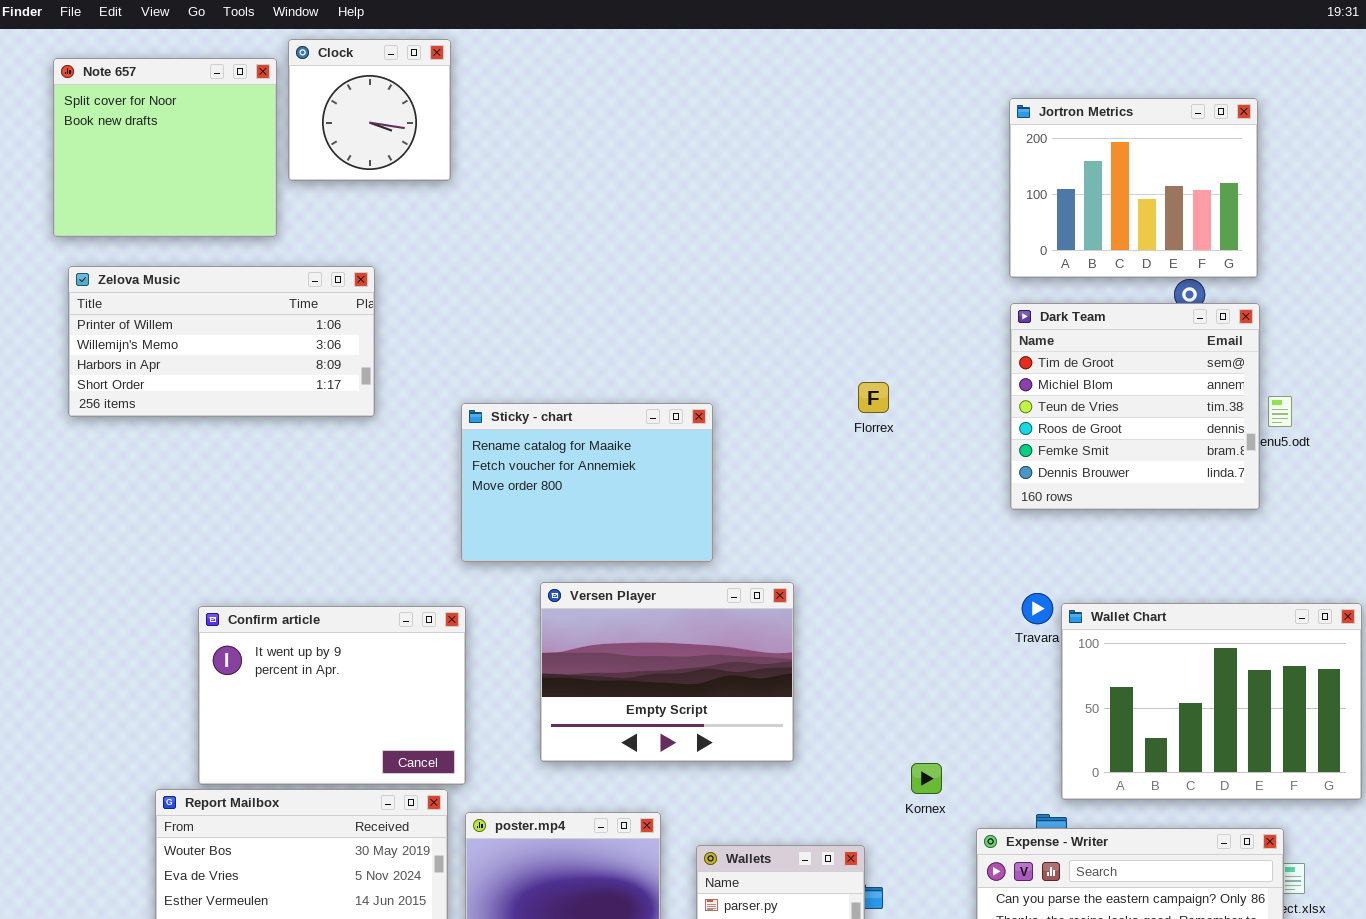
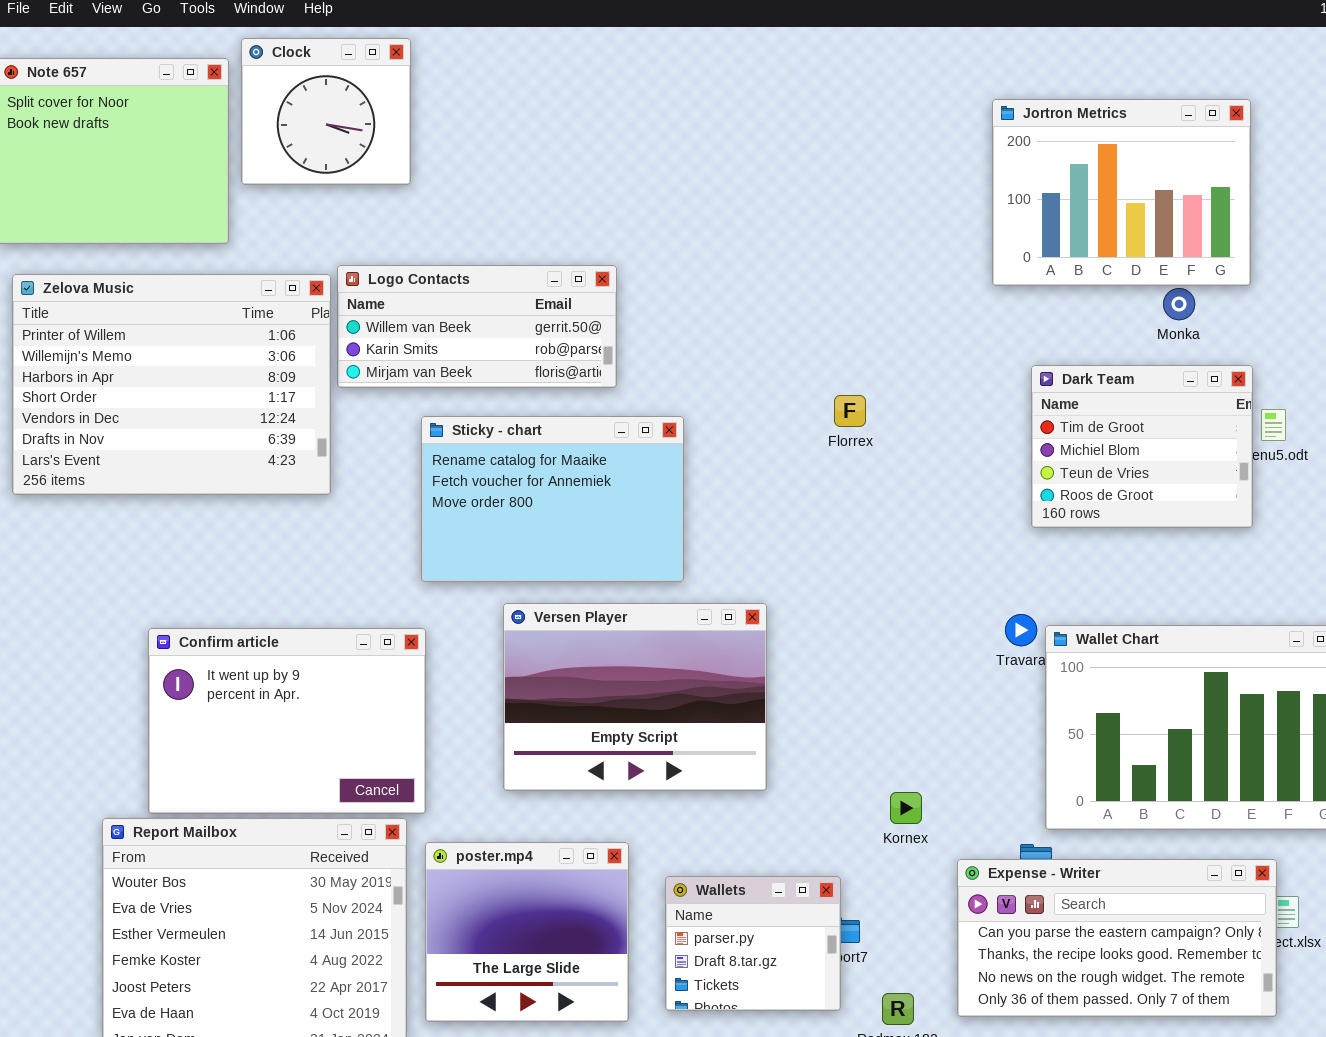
Logo Contacts: none -> [337,265,617,388], opened
Zelova Music: [68,266,375,417] -> [12,274,331,495], resized
Dark Team: [1010,303,1260,510] -> [1031,365,1253,528], resized

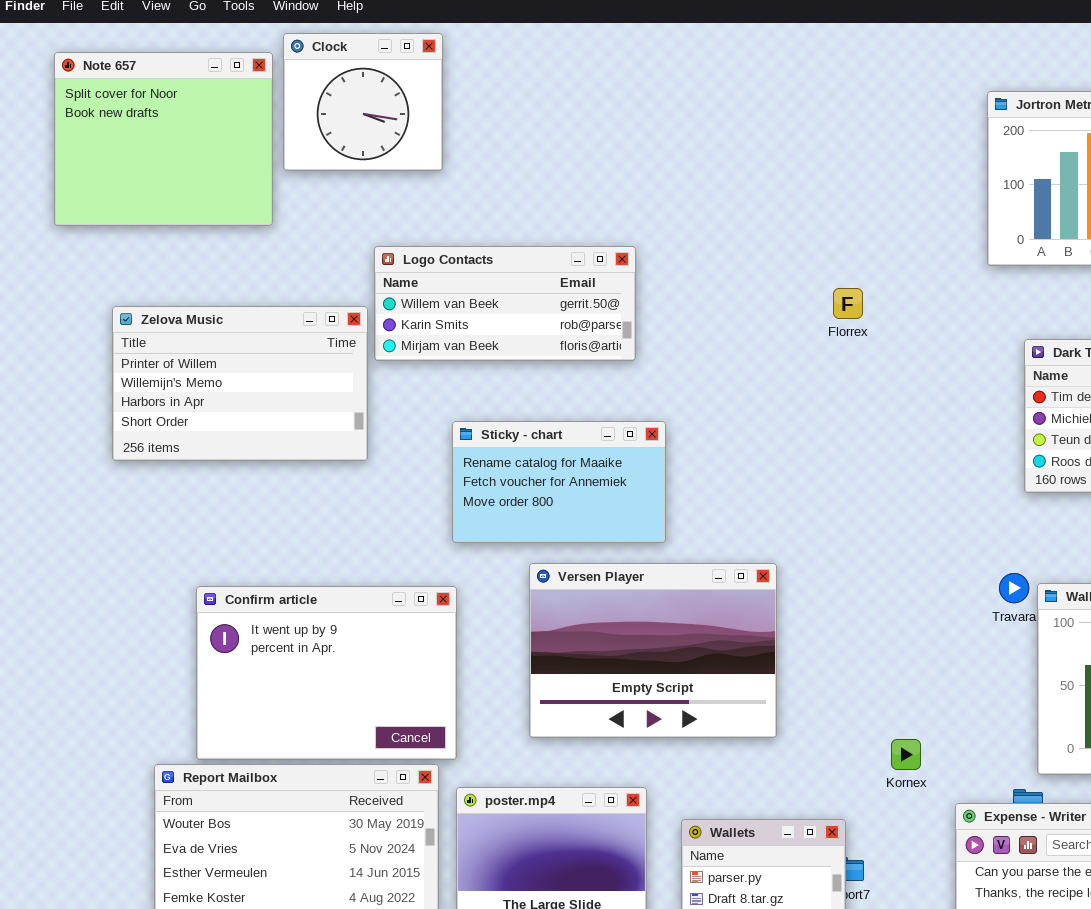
Zelova Music: [12,274,331,495] -> [112,306,368,461], resized
Florrex: [834,395,866,427] -> [833,288,863,319], moved
Sticky - chart: [421,416,684,582] -> [452,421,666,543], resized

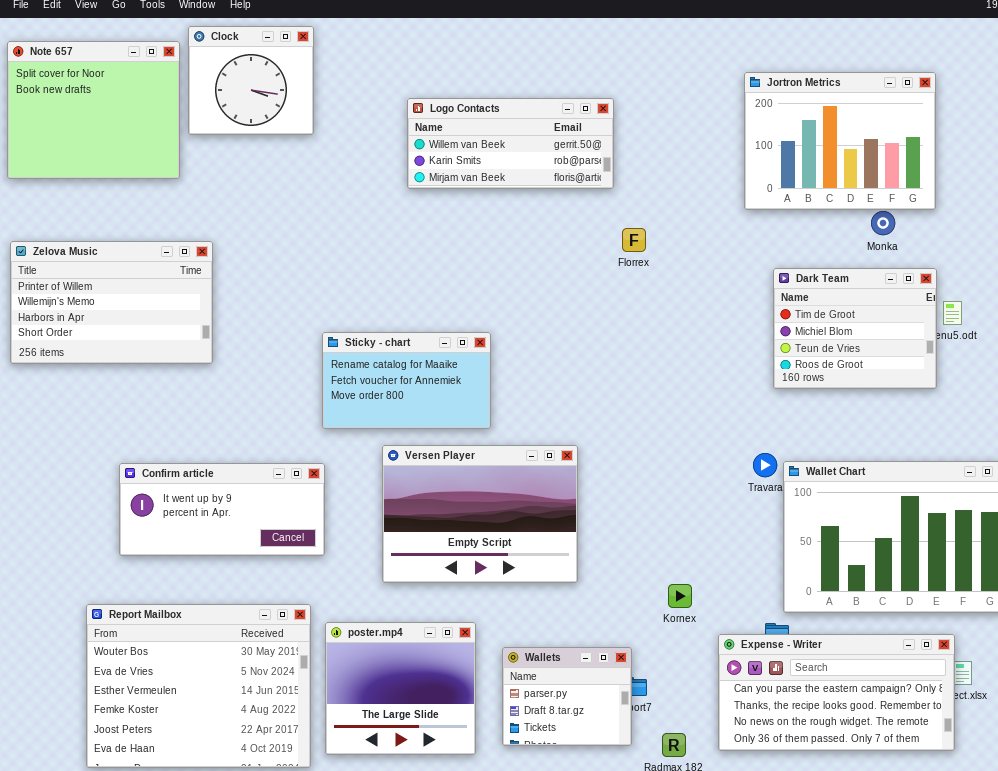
Logo Contacts: [374,246,636,361] -> [407,98,614,189], moved
Zelova Music: [112,306,368,461] -> [10,241,213,364], moved
Confirm article: [196,586,457,760] -> [119,463,325,556], resized

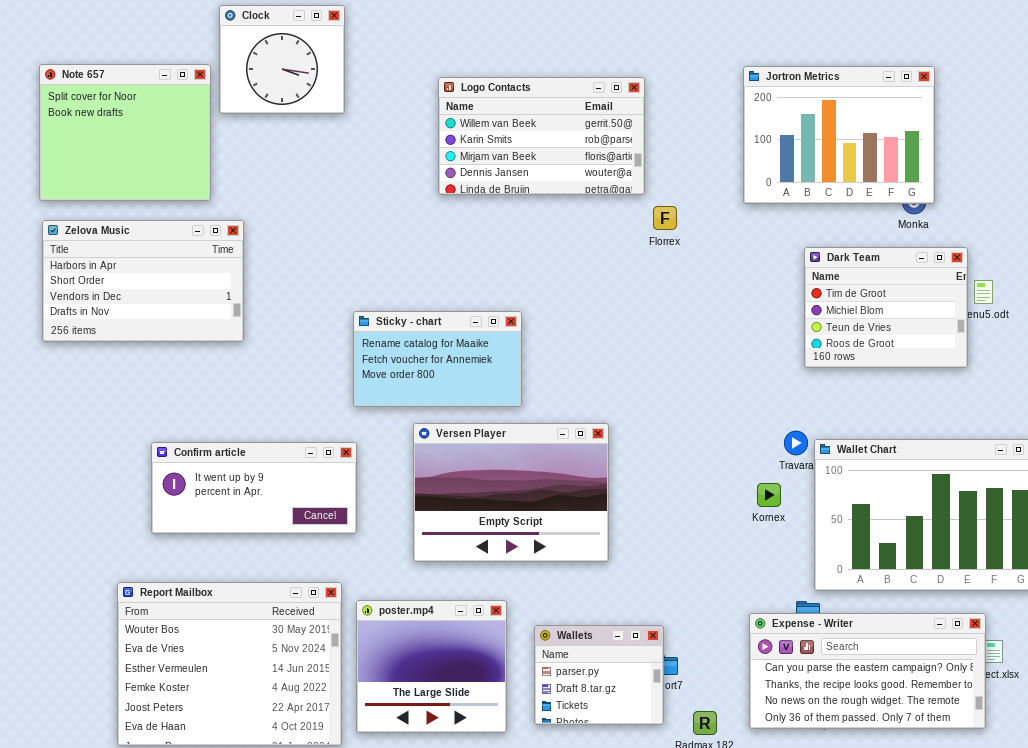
Note 657: [7,41,180,179] -> [39,64,211,201], moved
Jortron Metrics: [744,72,936,210] -> [743,66,935,204], moved
Logo Contacts: [407,98,614,189] -> [438,77,645,195], resized
Zelova Music: [10,241,213,364] -> [42,220,244,342], scrolled down 2 rows
Kornex: [668,584,692,608] -> [757,483,781,507], moved

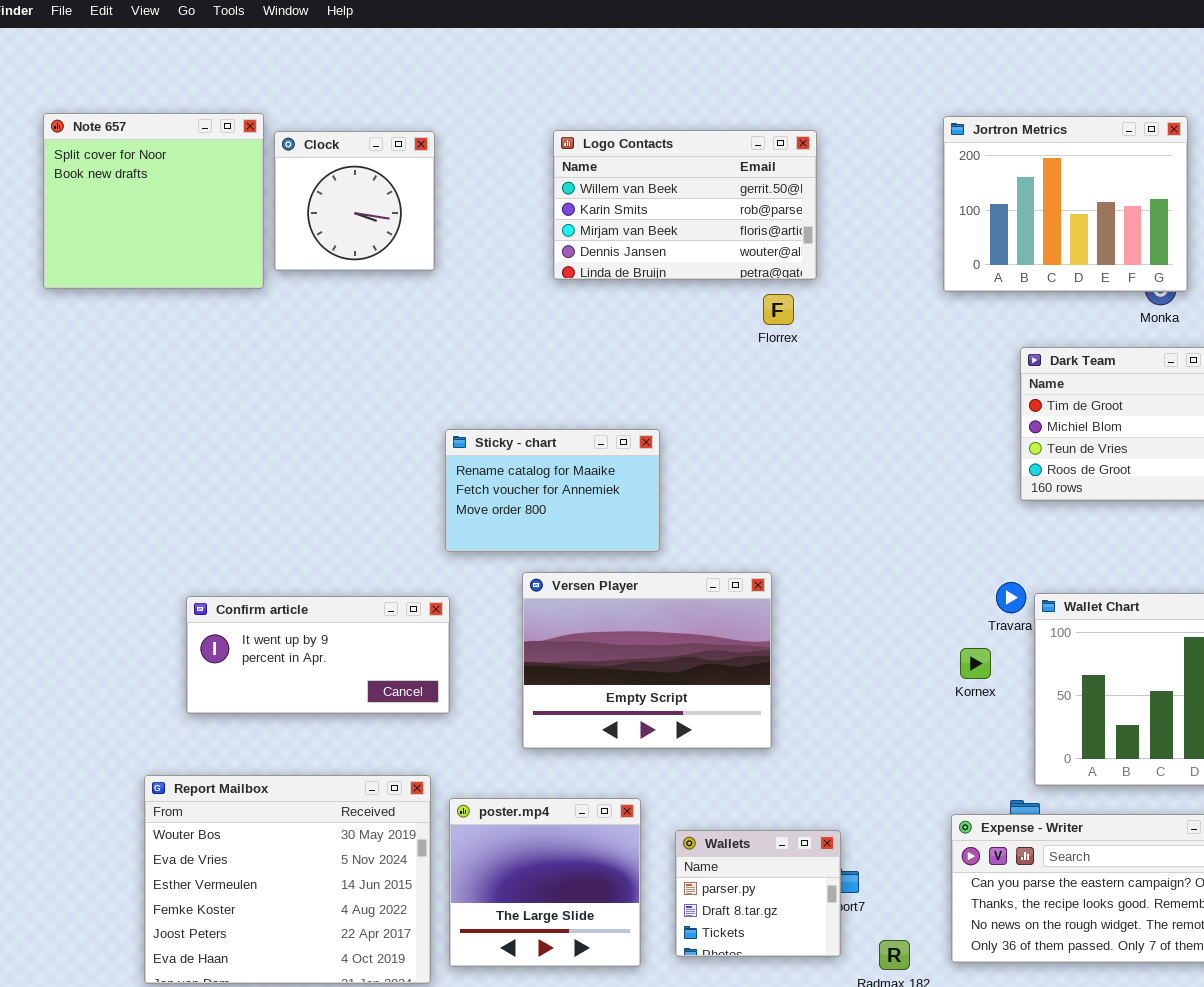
Clock: [219,5,345,114] -> [274,131,435,271], moved
Florrex: [653,206,677,230] -> [763,294,794,325], moved
Zelova Music: [42,220,244,342] -> none, closed

